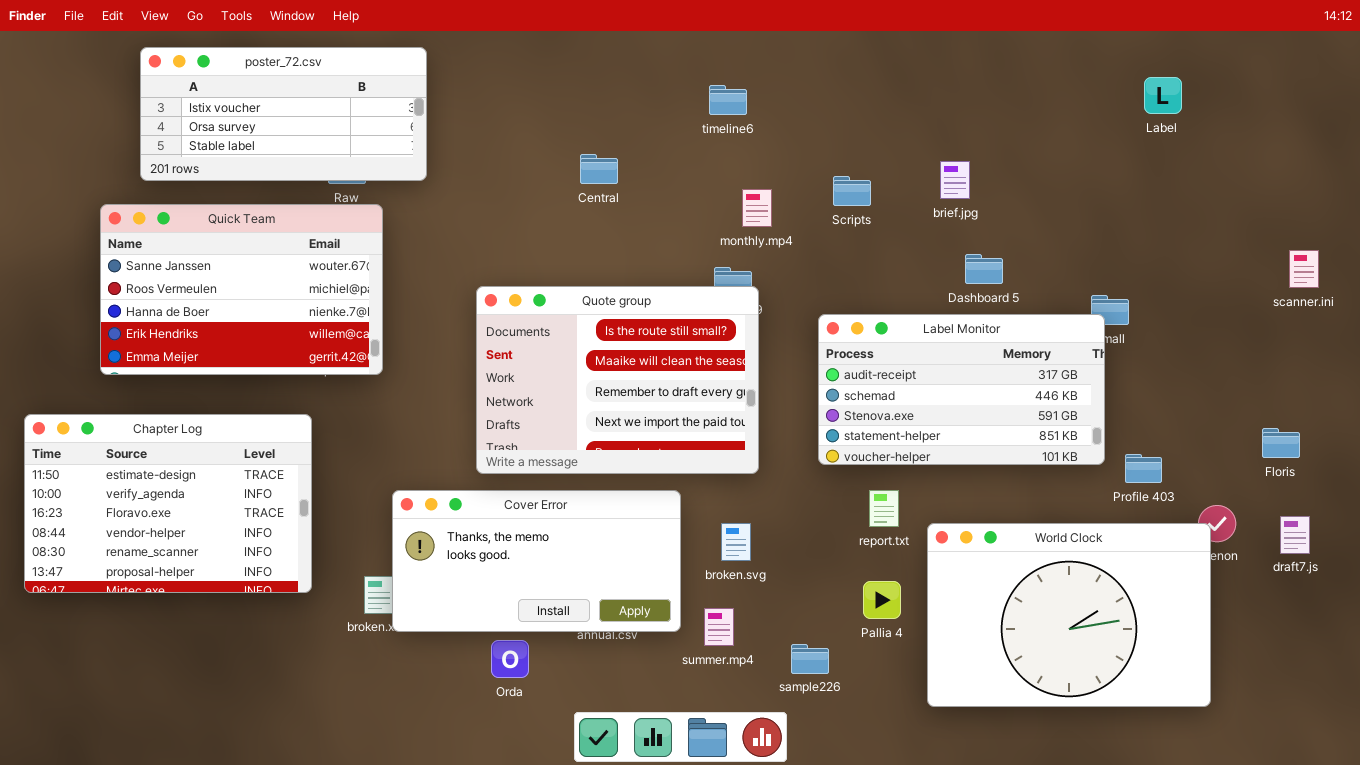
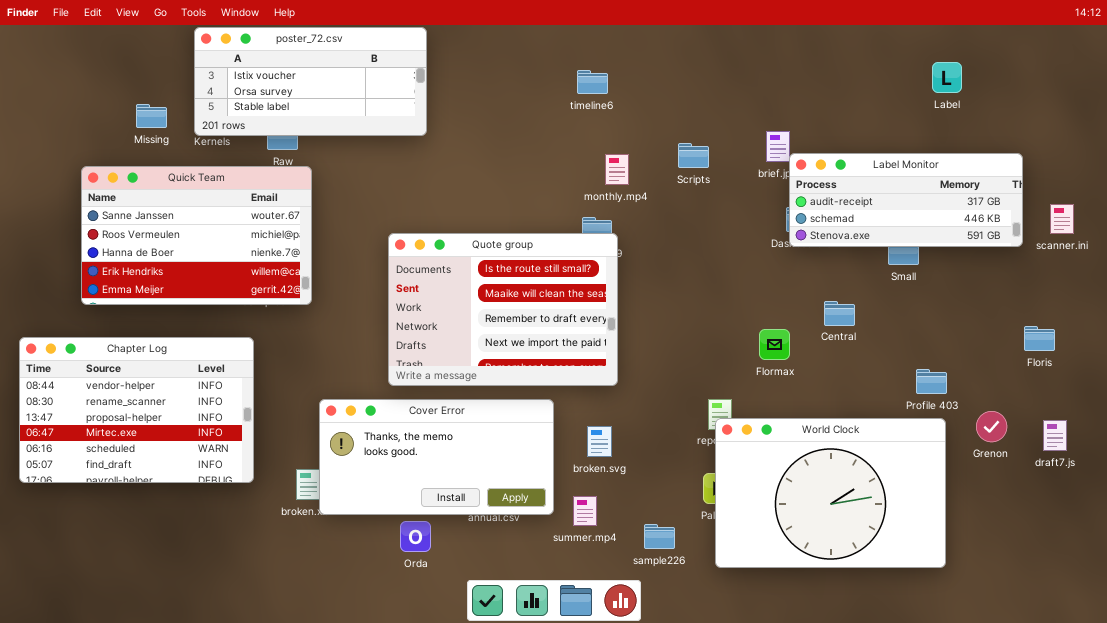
poster_72.csv: [140,47,427,181] -> [194,27,427,136], moved
Central: [580,154,618,184] -> [824,301,855,326], moved
Label Monitor: [818,314,1105,465] -> [789,153,1023,247], moved, resized
Chapter Log: [24,414,312,593] -> [19,337,254,483], scrolled down 3 rows
Floris: [1262,428,1300,458] -> [1024,326,1055,351], moved
World Clock: [927,523,1211,707] -> [715,418,946,568], moved

